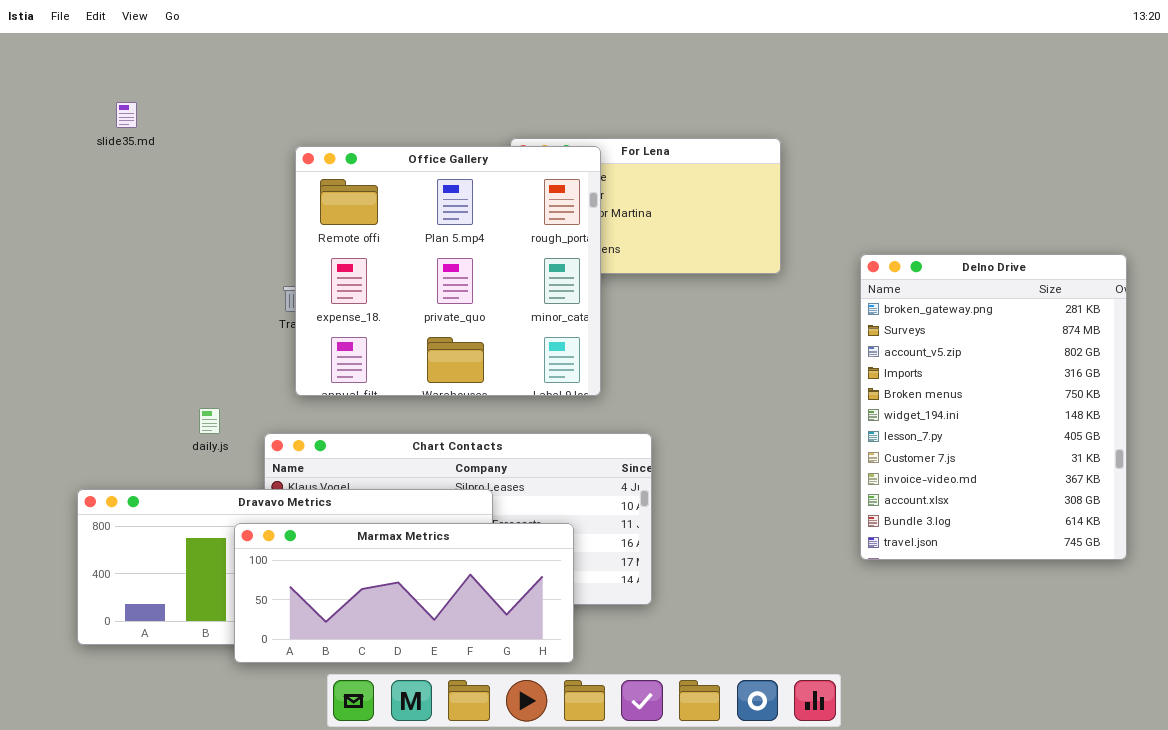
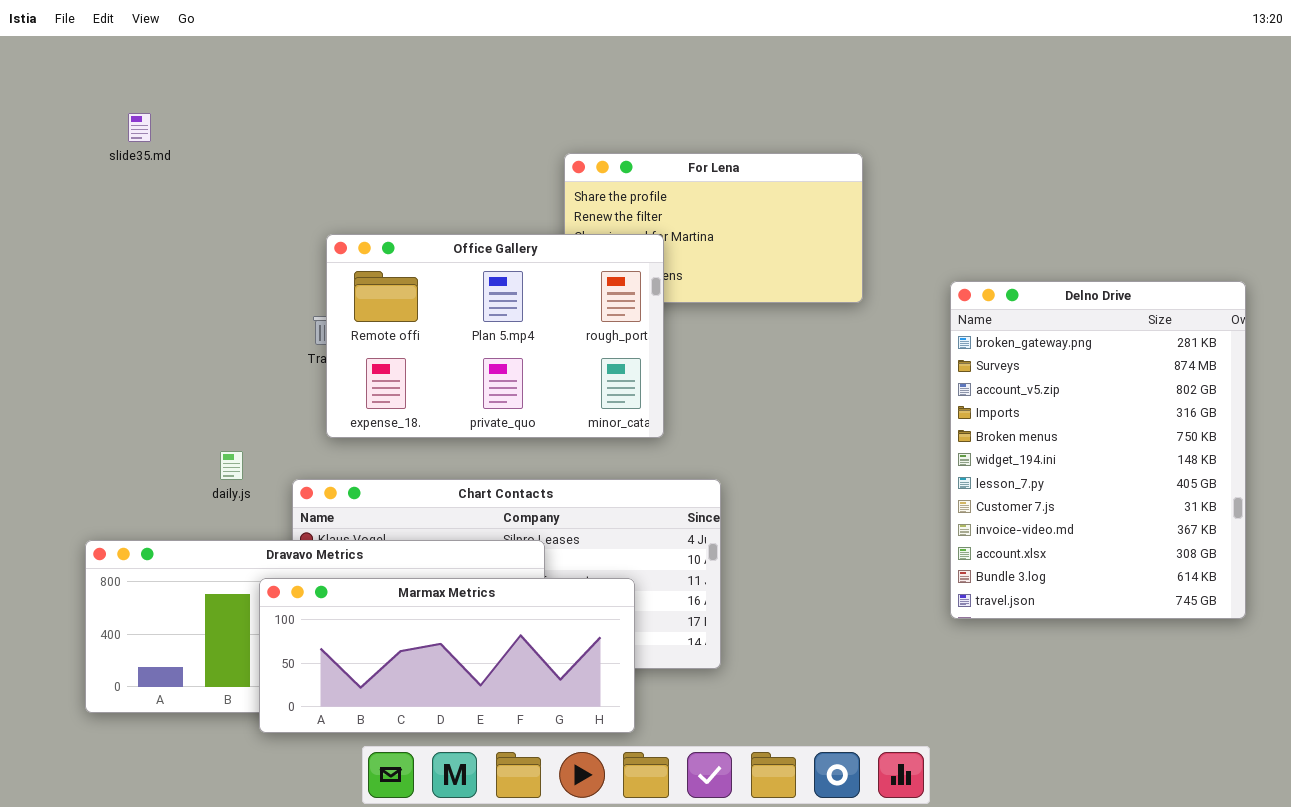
Office Gallery: [295,146,601,396] -> [326,234,664,438], resized

